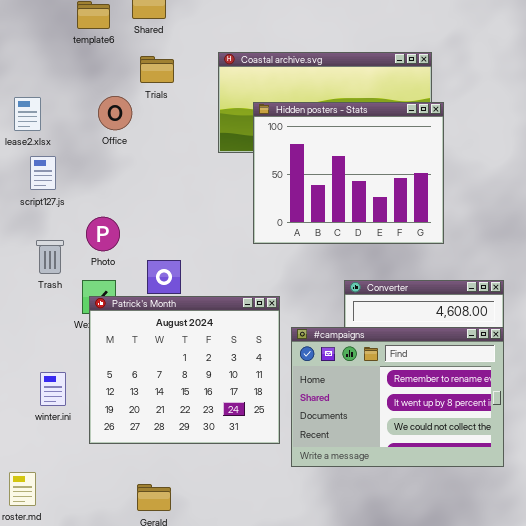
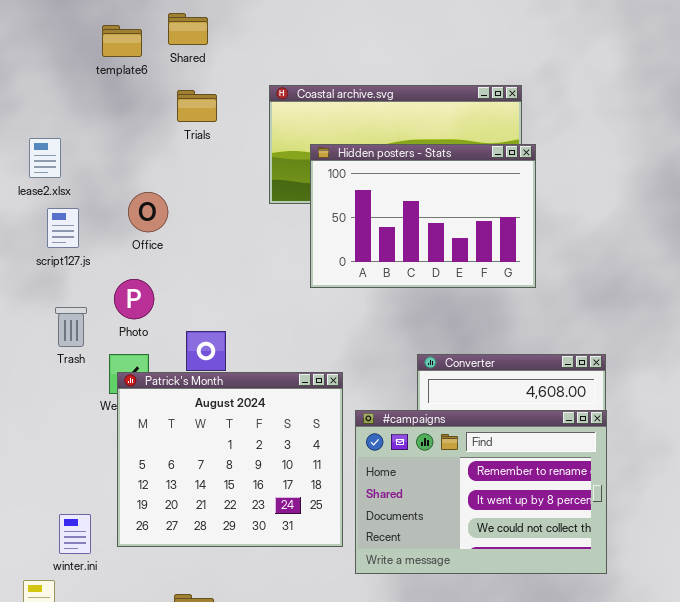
Office: [98,96,132,130] -> [128,192,168,232], moved
Hidden posters - Stats: [253,102,444,244] -> [310,144,536,288], resized
winter.ini: [40,372,66,406] -> [59,514,91,554], moved

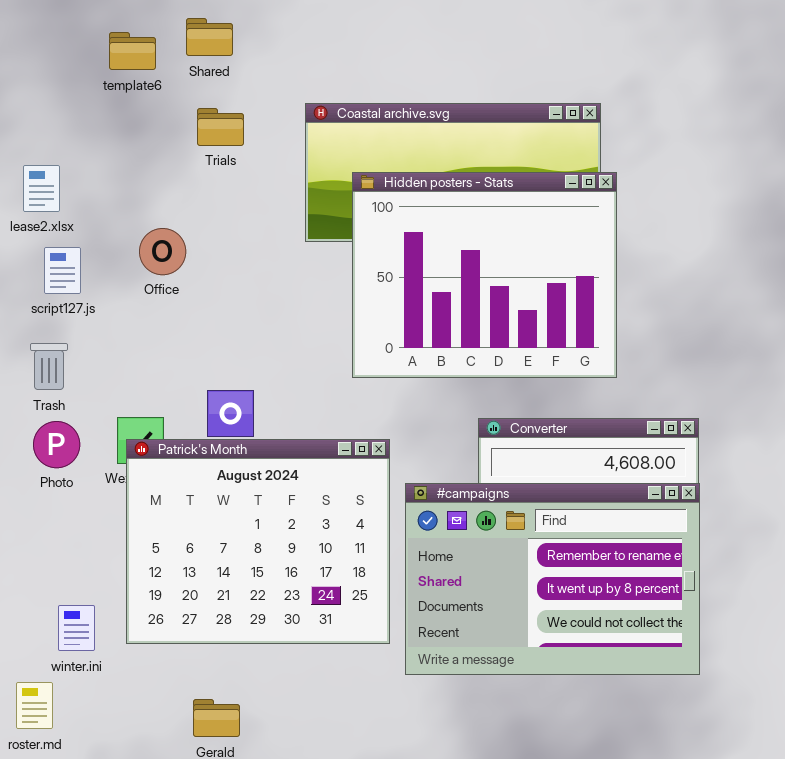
Hidden posters - Stats: [310,144,536,288] -> [352,172,617,378], resized
Photo: [114,279,154,319] -> [33,421,80,468], moved
Trash: [55,307,87,347] -> [30,343,68,390], moved

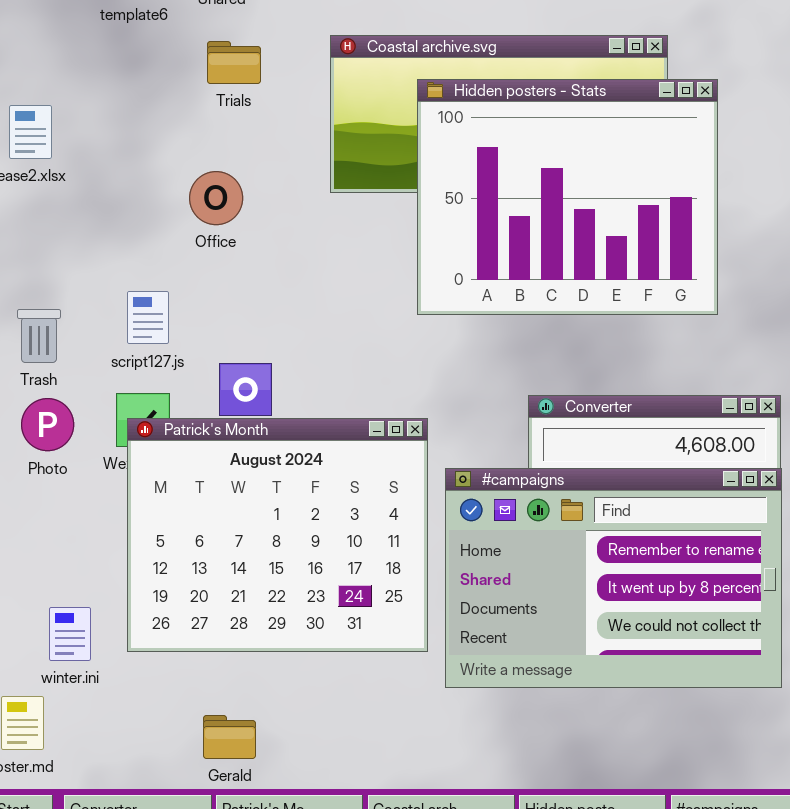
Hidden posters - Stats: [352,172,617,378] -> [417,79,718,315], moved
Office: [139,228,186,275] -> [189,171,243,225], moved
script127.js: [44,247,81,294] -> [127,291,169,344], moved

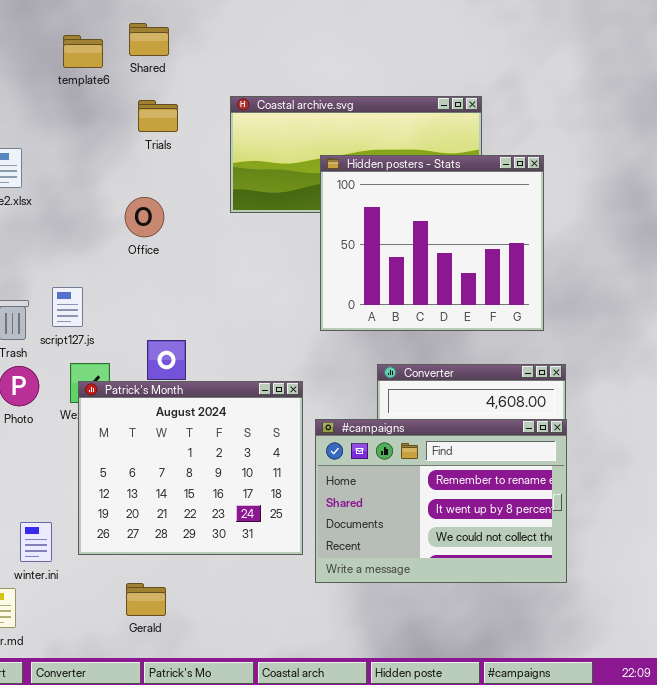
Hidden posters - Stats: [417,79,718,315] -> [320,155,544,331], moved
script127.js: [127,291,169,344] -> [52,287,83,327], moved
Gerald: [203,715,256,759] -> [126,583,166,616], moved

